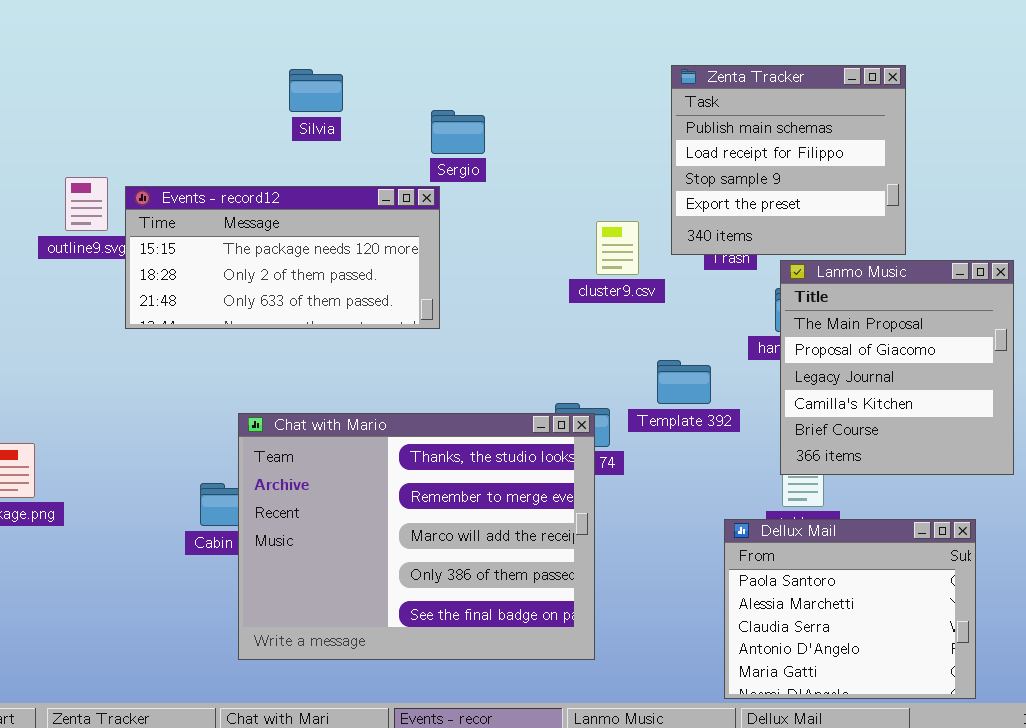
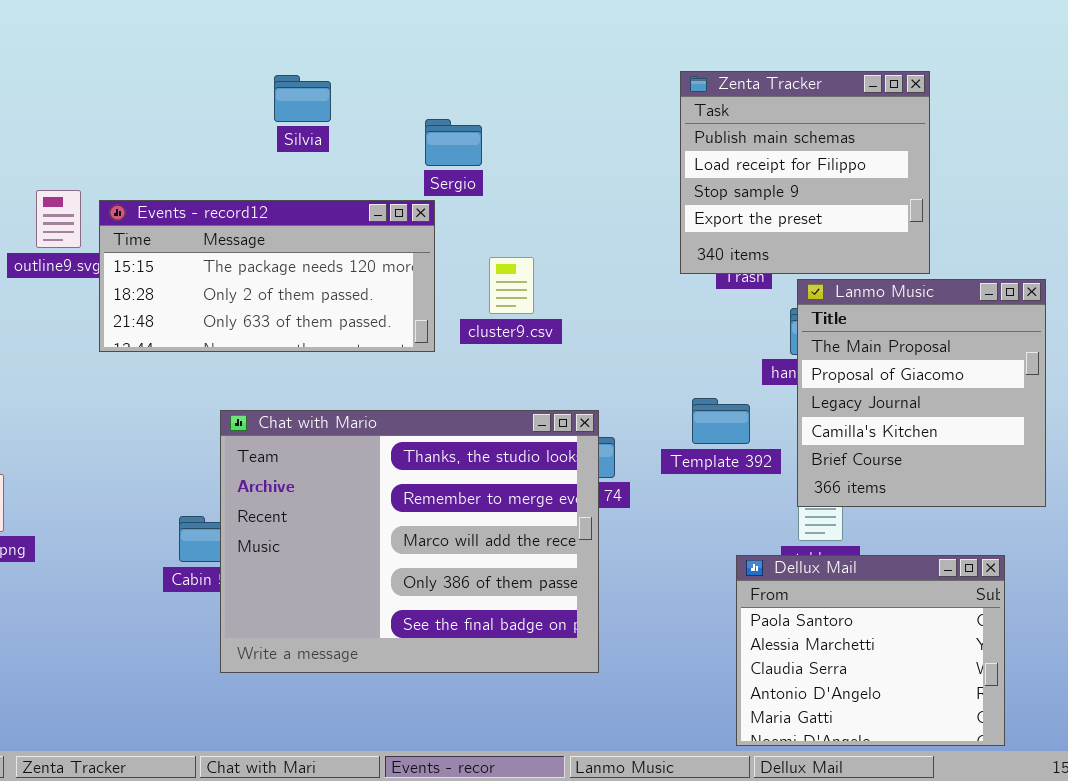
cluster9.csv: [596,221,639,275] -> [489,257,534,314], moved
Template 392: [657,360,711,404] -> [692,398,750,444], moved
Chat with Mario: [238,413,595,660] -> [220,410,599,673], moved

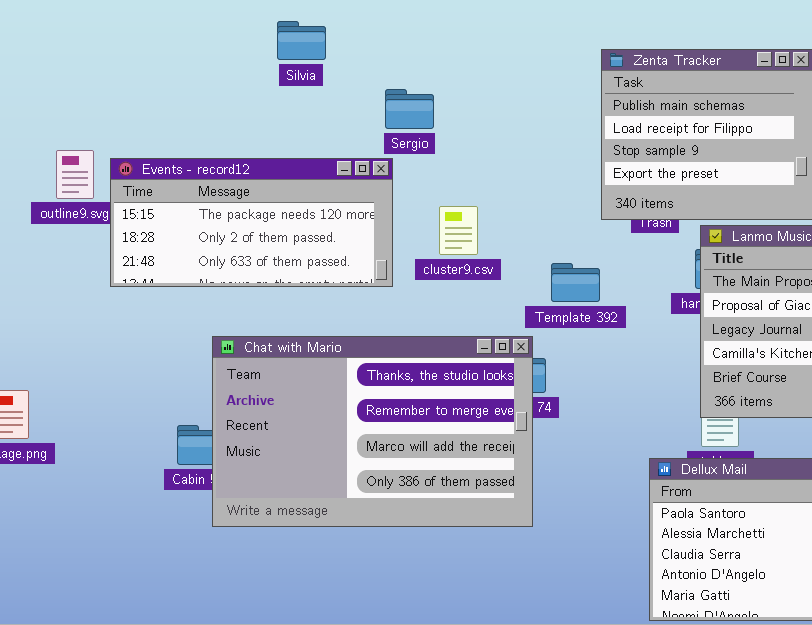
Silvia: [274,75,331,122] -> [277,21,326,60], moved
Template 392: [692,398,750,444] -> [551,263,600,302], moved
Chat with Mario: [220,410,599,673] -> [212,336,533,527], resized

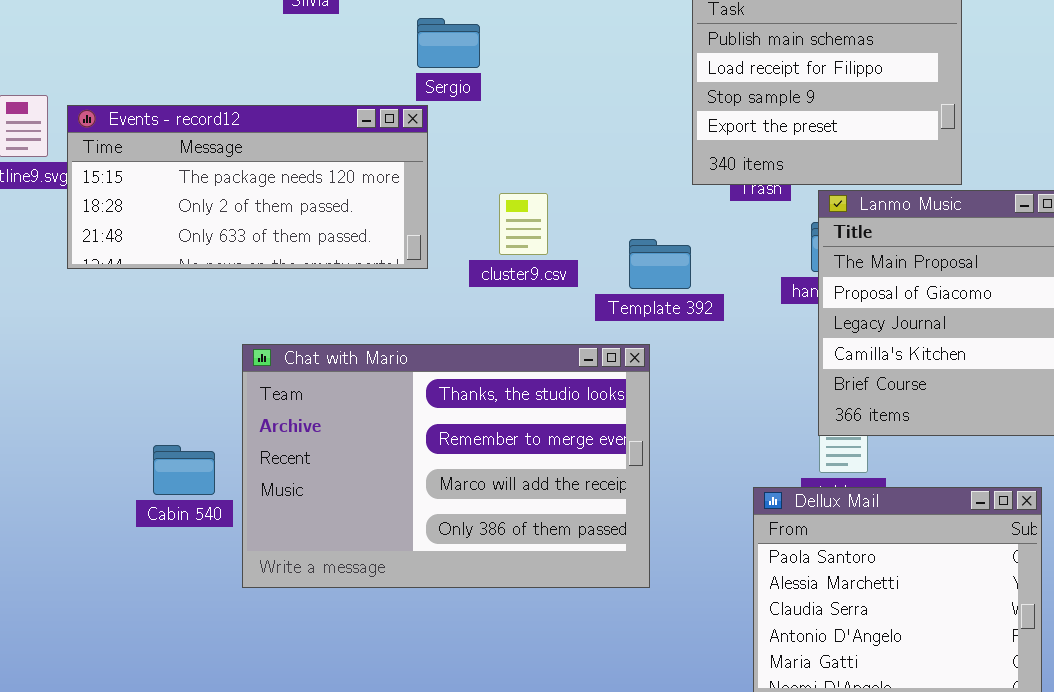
cluster9.csv: [439,206,478,255] -> [499,193,548,255], moved
Chat with Mario: [212,336,533,527] -> [242,344,650,588], moved

